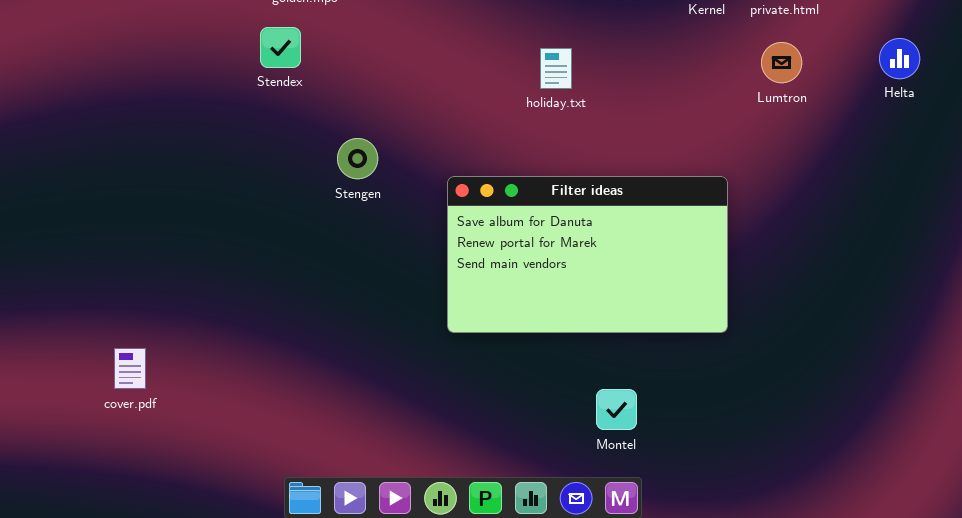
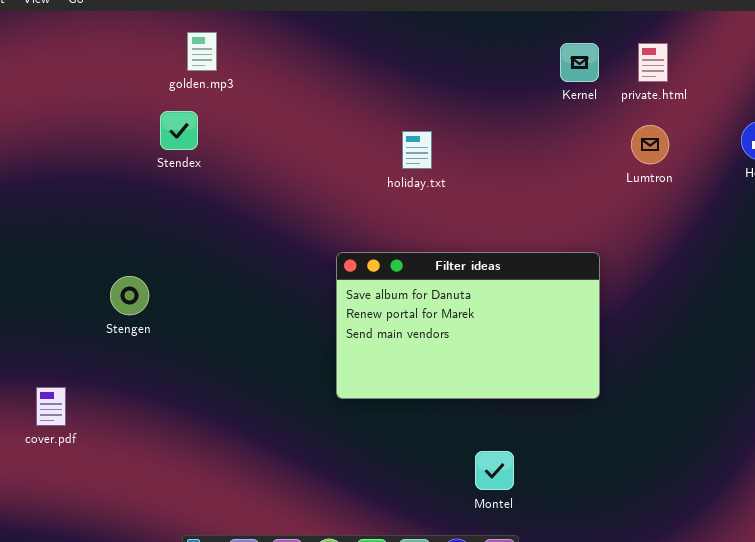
holiday.txt: [540,48,572,89] -> [402,131,432,169], moved
Stengen: [337,138,378,179] -> [110,276,149,315], moved
cover.pdf: [114,348,146,389] -> [36,387,66,426], moved

